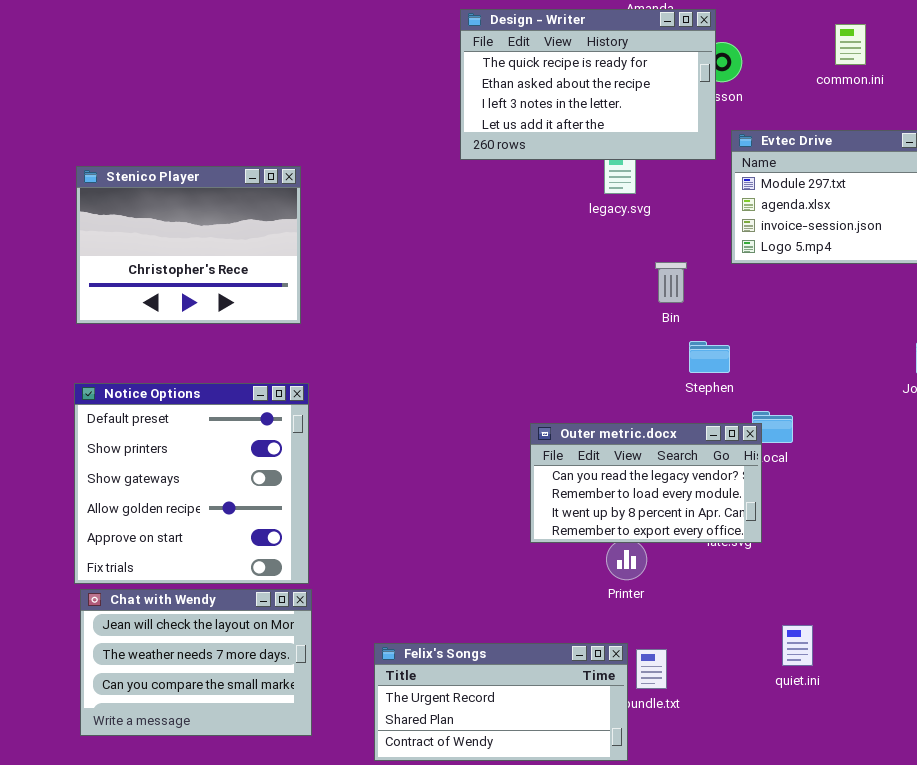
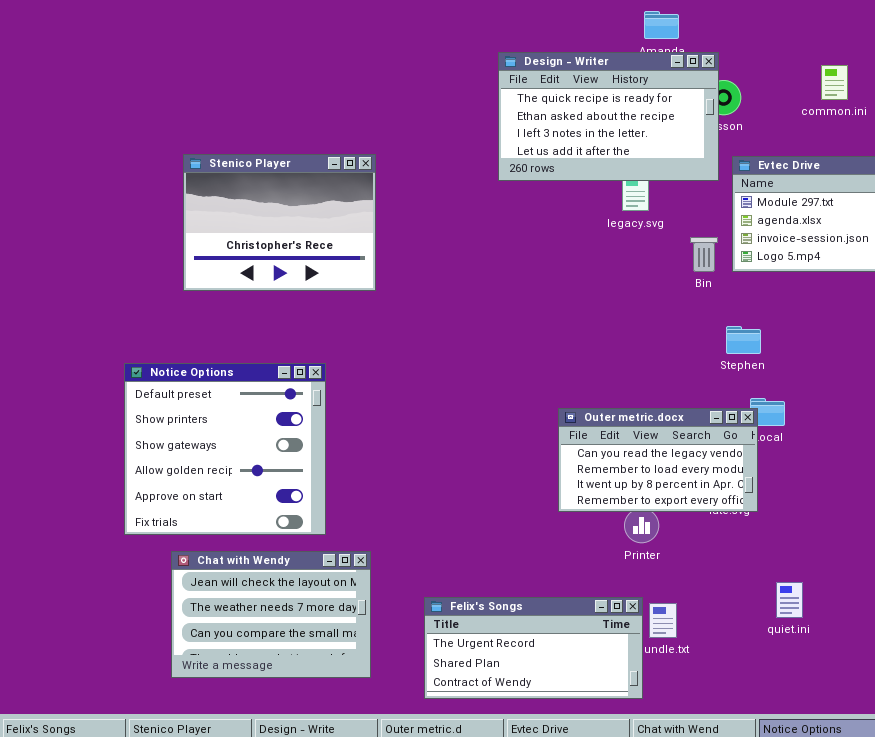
Stenico Player: [76,166,301,324] -> [183,154,376,291], moved
Bin: [655,262,687,303] -> [690,237,718,272], moved
Stephen: [689,341,730,373] -> [726,326,761,354], moved
Notice Options: [74,383,309,584] -> [124,363,326,535], moved

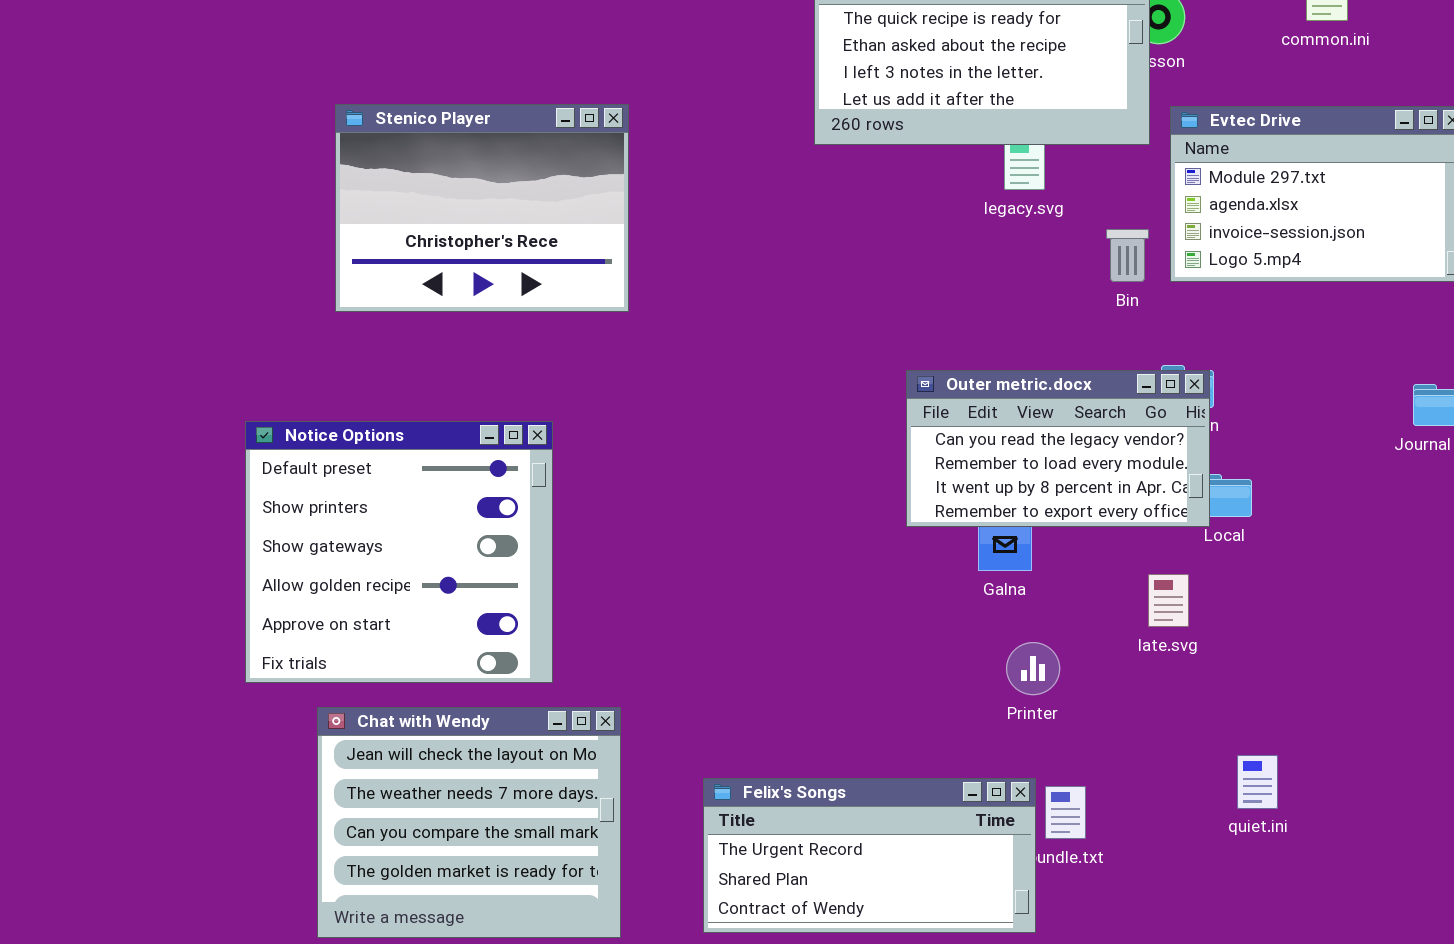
Outer metric.docx: [558,408,758,512] -> [906,370,1210,527], moved
Chat with Wendy: [171,551,371,678] -> [317,707,621,938], resized

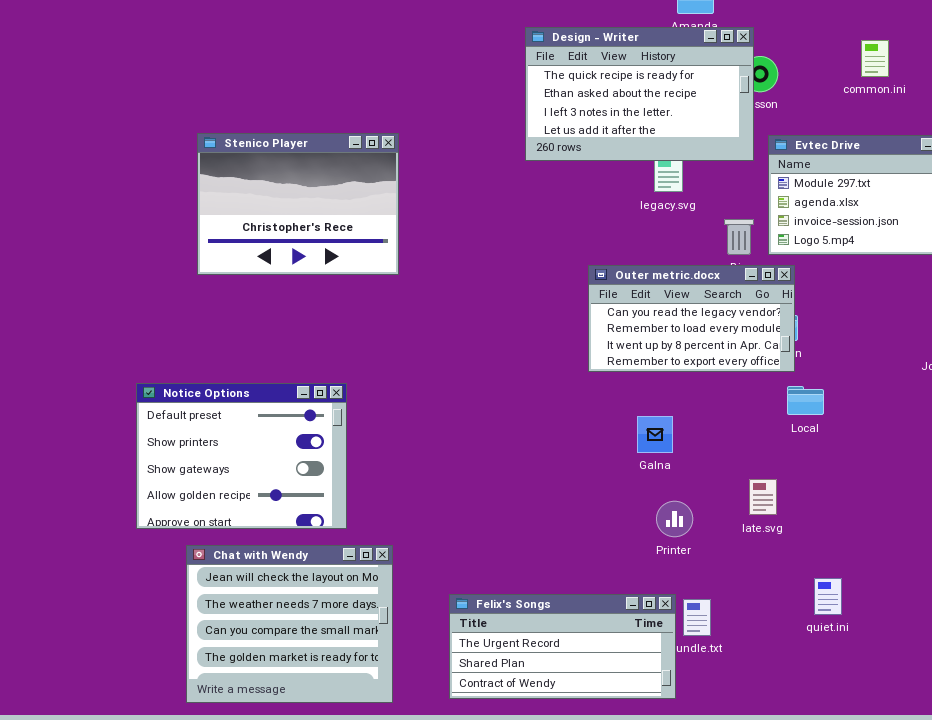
Outer metric.docx: [906,370,1210,527] -> [588,265,795,372], moved
Notice Options: [245,421,553,683] -> [136,383,347,529], resized
late.svg: [1148,574,1189,627] -> [749,479,777,515], moved

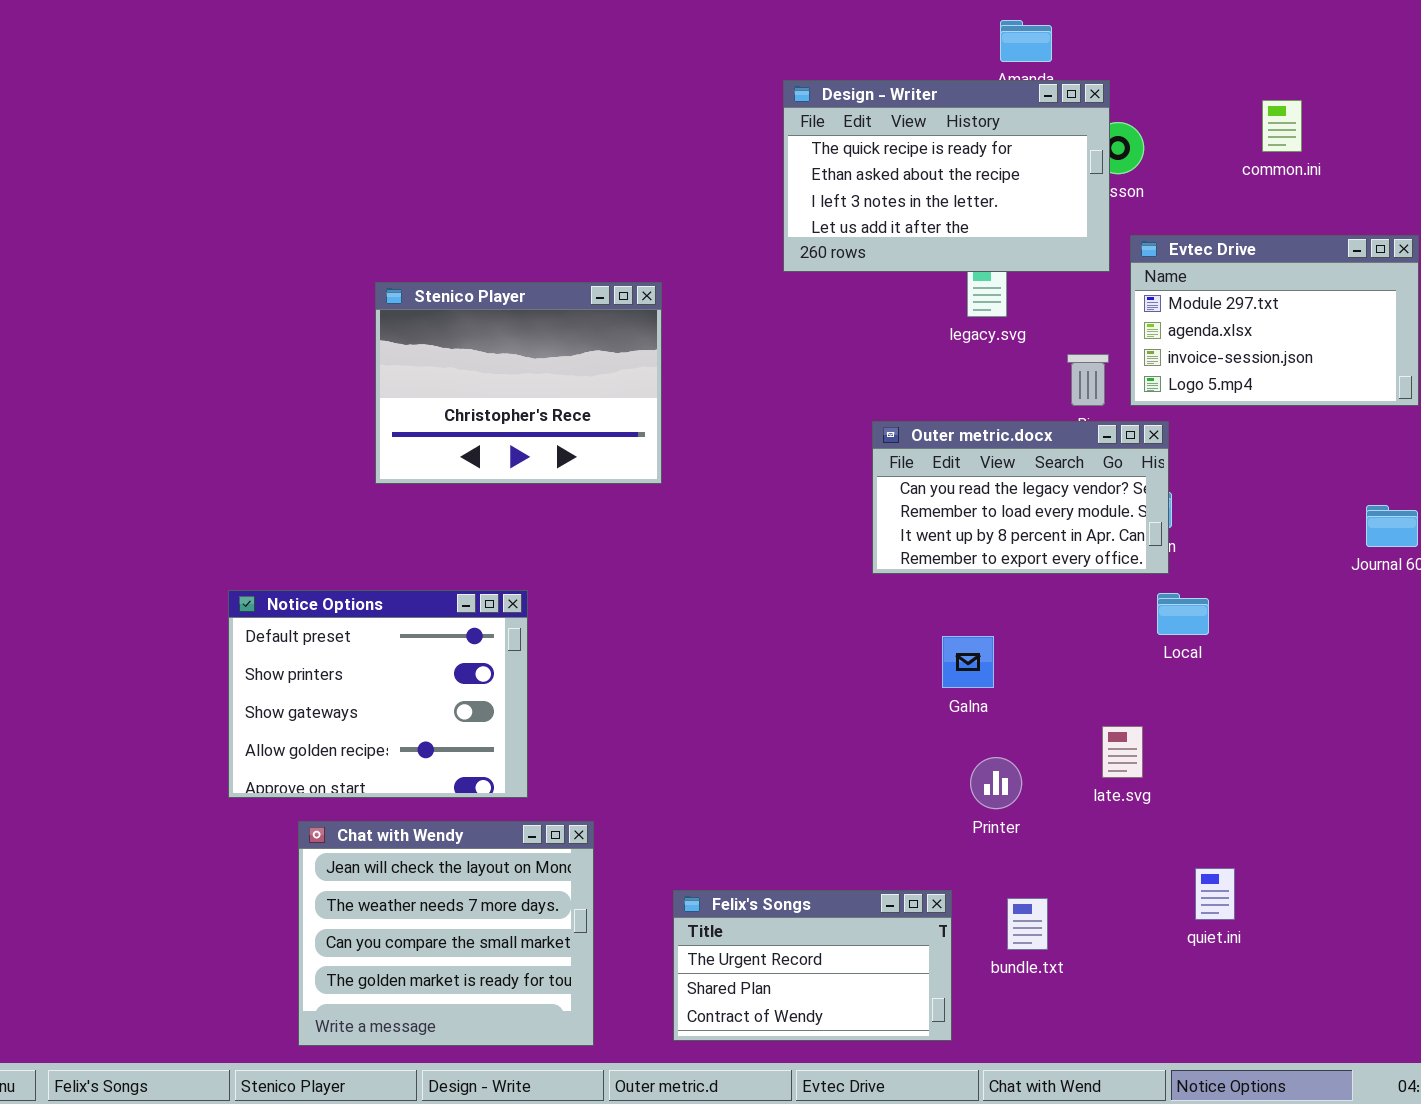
Stenico Player: [197,133,399,275] -> [375,282,662,484], moved
Felix's Songs: [449,594,676,699] -> [673,890,952,1041], resized

